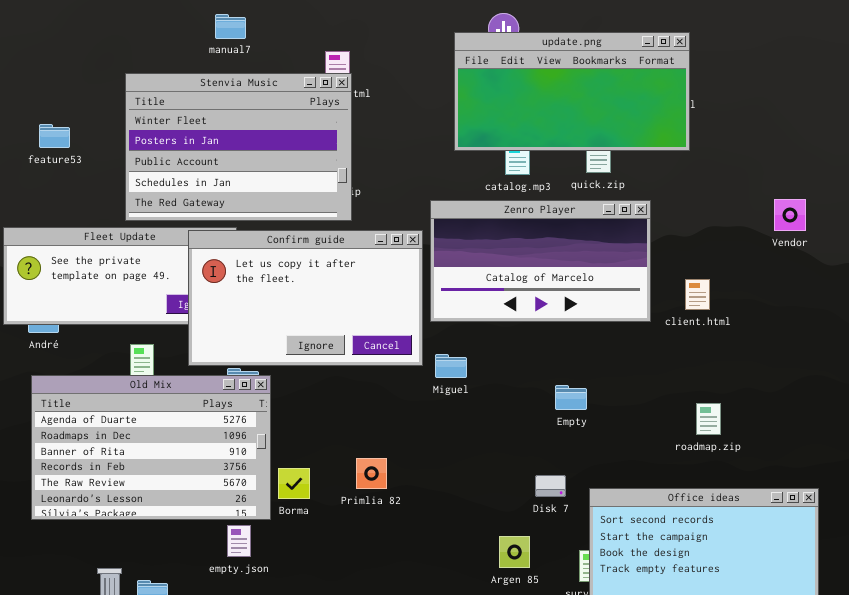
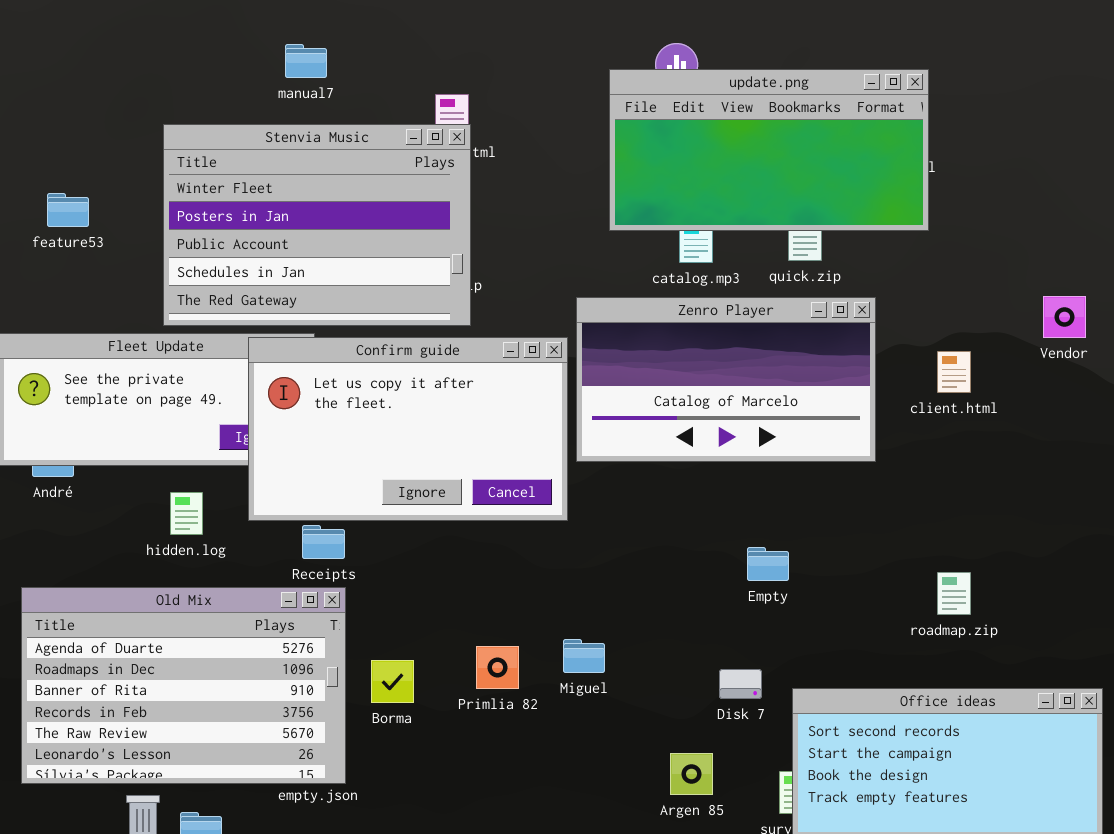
client.html: [685,279,710,310] -> [937,351,971,393], moved
Miguel: [435,354,467,378] -> [563,639,605,673], moved
Old Mix: [31,375,271,520] -> [21,587,346,784], moved

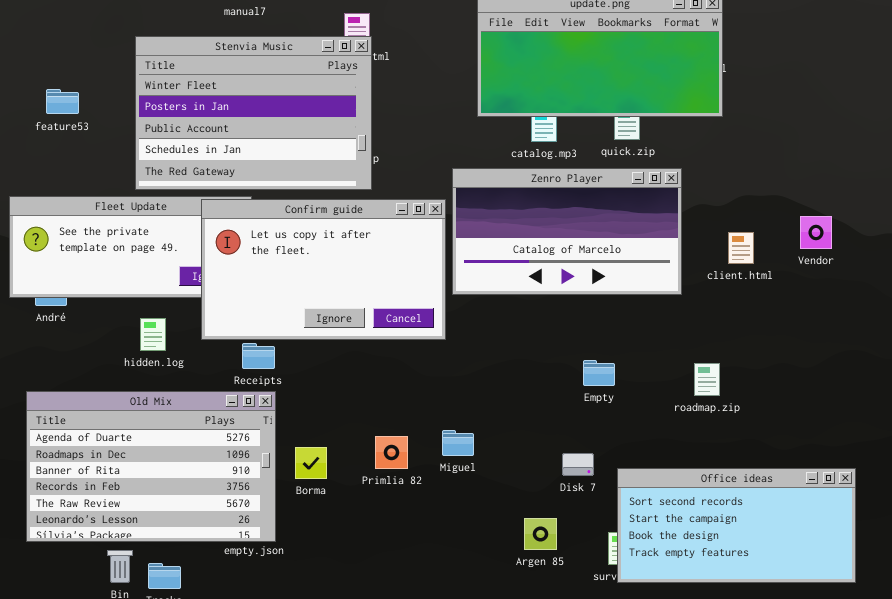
Vendor: [1043,296,1086,338] -> [800,216,832,249], moved
client.html: [937,351,971,393] -> [728,232,754,264], moved
roadmap.zip: [937,572,971,615] -> [694,363,720,396], moved

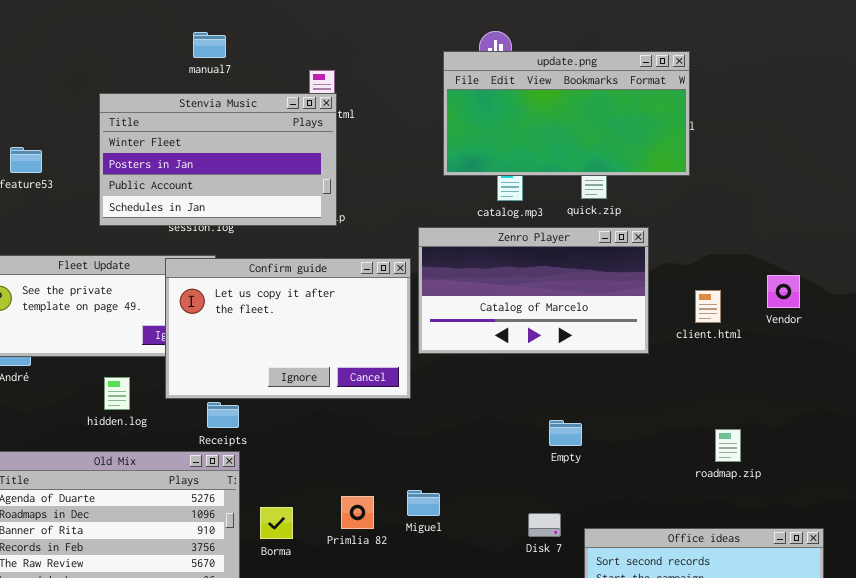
Stenvia Music: [135,36,372,190] -> [99,93,337,226], resized
roadmap.zip: [694,363,720,396] -> [715,429,741,462], moved

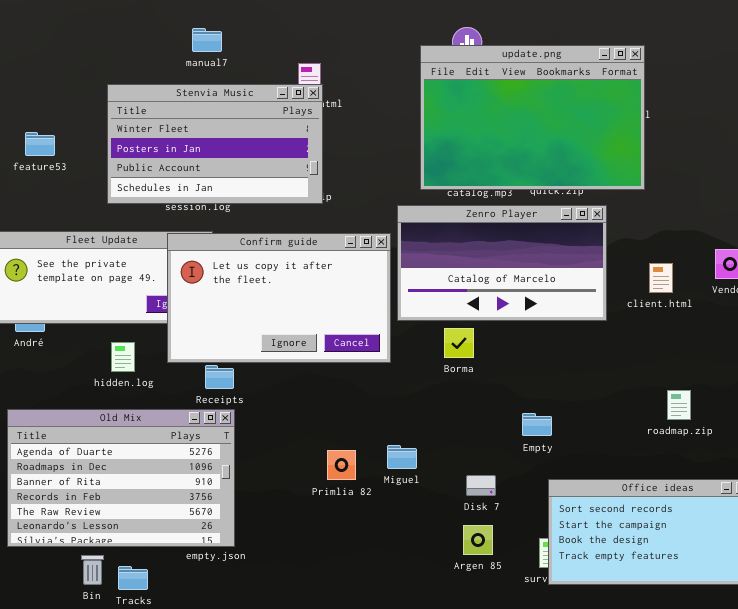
update.png: [443,51,690,176] -> [420,45,645,190], resized
Empty: [549,420,582,446] -> [522,413,552,436], moved
Borma: [260,507,293,539] -> [444,328,474,358], moved
Disk 7: [528,513,561,537] -> [466,475,496,496], moved

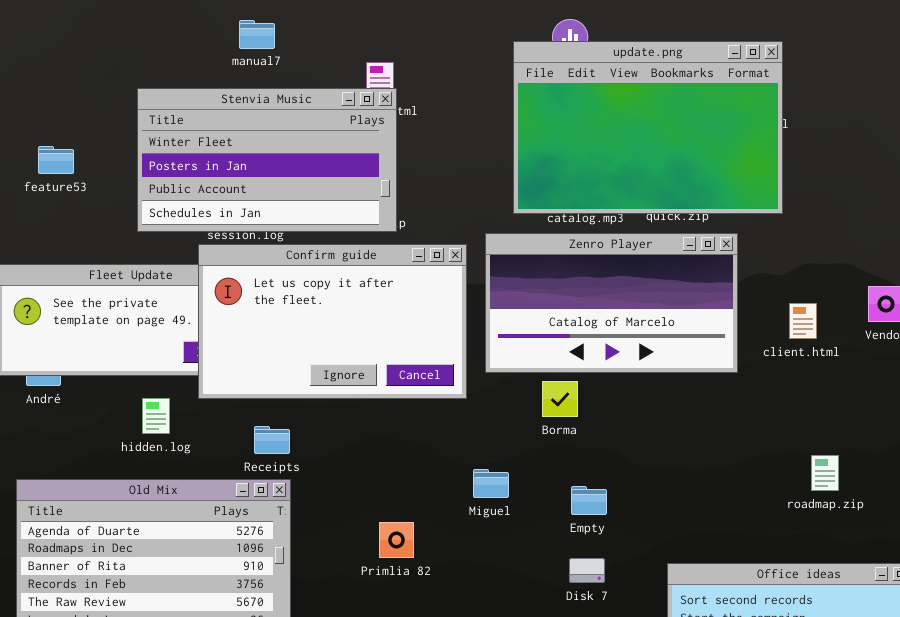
Confirm guide: [167,233,391,363] -> [198,244,467,399], moved
Empty: [522,413,552,436] -> [571,486,607,515], moved
Miguel: [387,445,417,469] -> [473,469,509,498], moved
Primlia 82: [327,450,356,480] -> [379,522,414,558], moved

